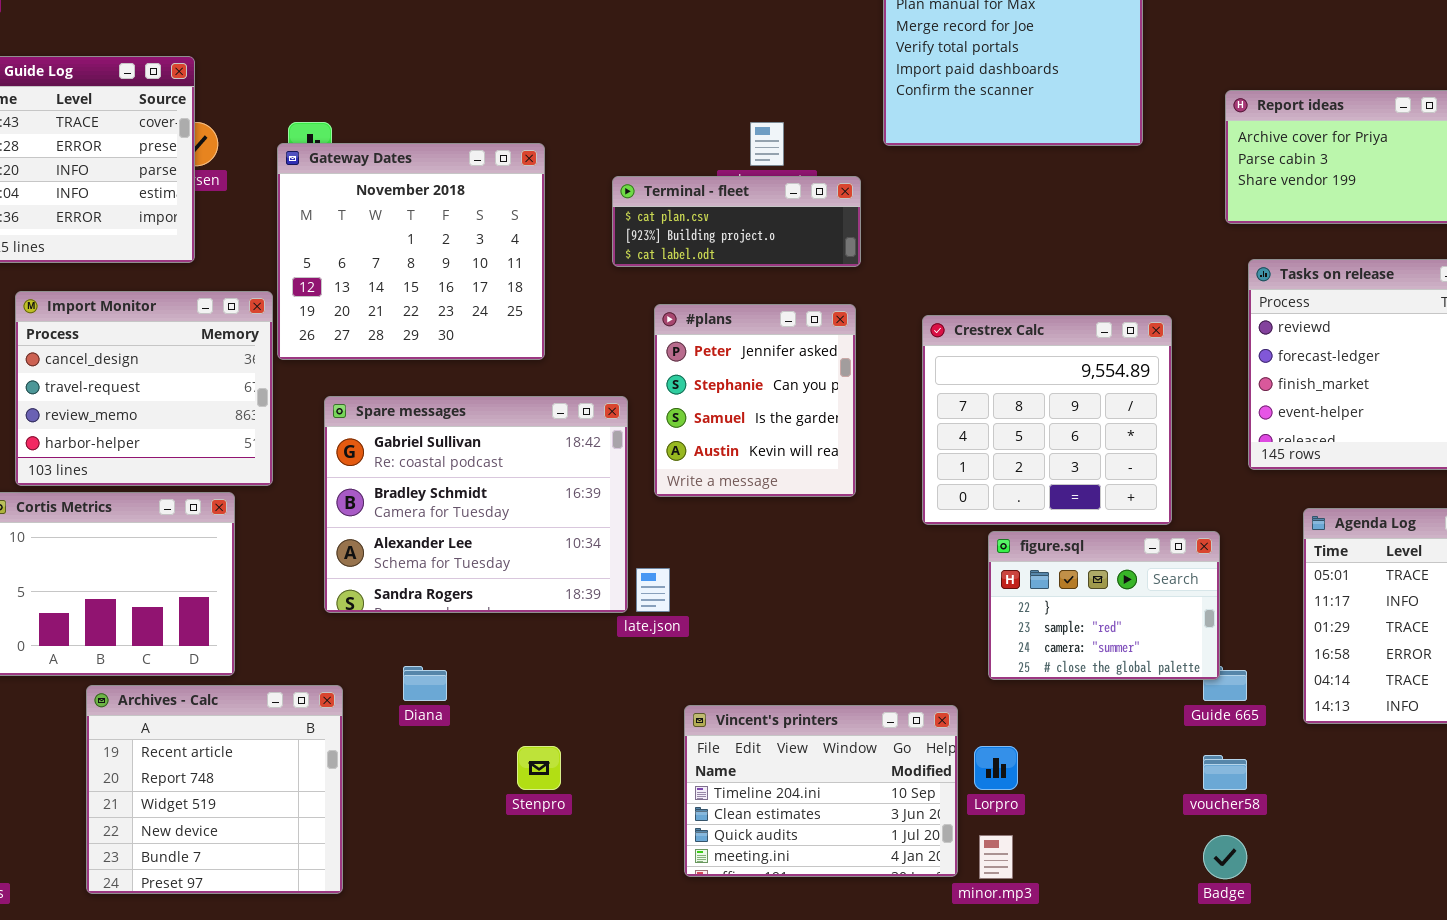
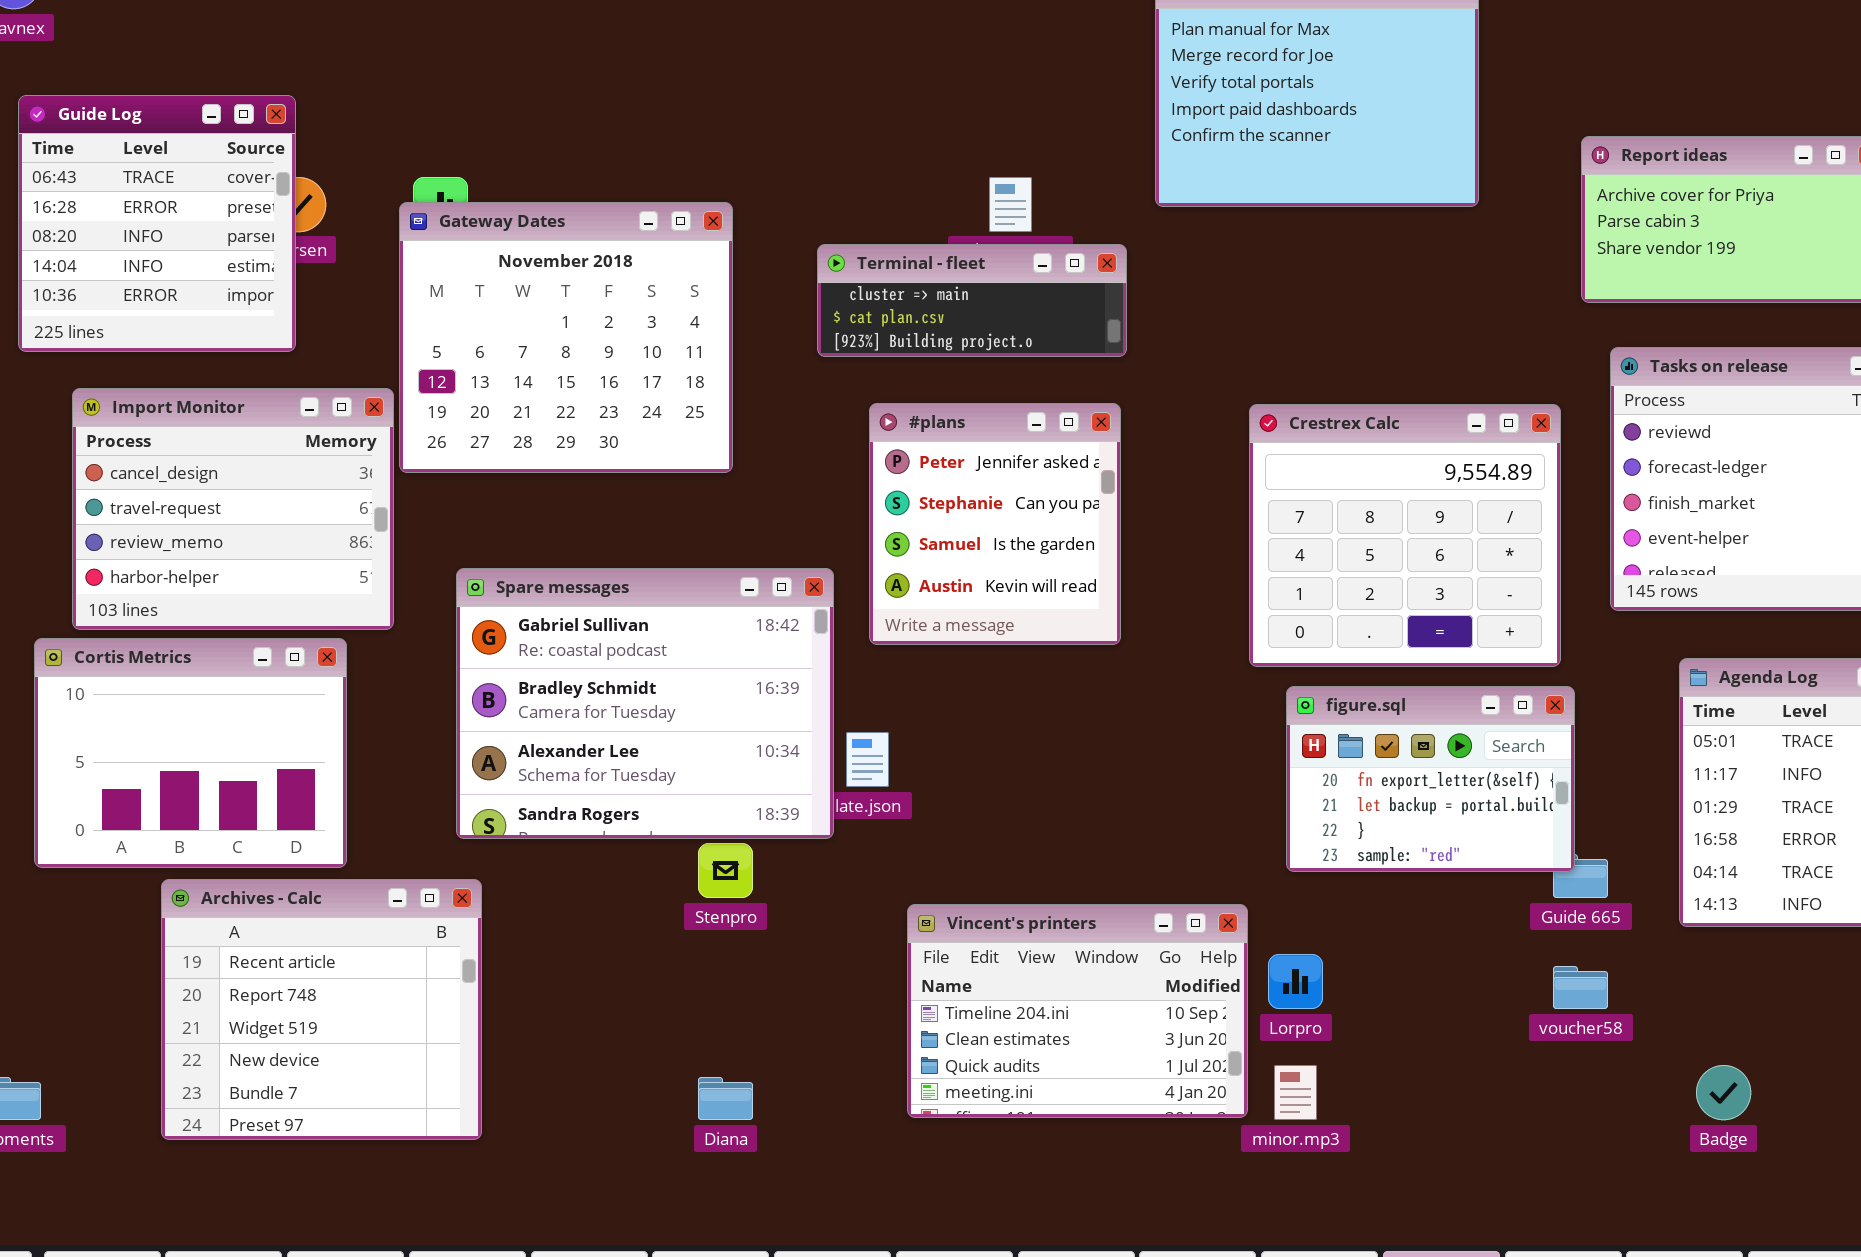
Terminal - fleet: [612,176,861,267] -> [817,244,1127,357], scrolled up 1 row
Crestrex Calc: [922,315,1172,525] -> [1249,404,1561,667], moved
Spare messages: [324,396,628,613] -> [456,568,834,839], moved
figure.sql: [988,531,1220,680] -> [1286,686,1575,872], scrolled up 2 rows
Diana: [403,666,447,701] -> [698,1077,753,1120], moved
Stenpro: [517,746,561,790] -> [698,843,753,898], moved
Badge: [1203,835,1247,879] -> [1696,1065,1751,1120], moved

